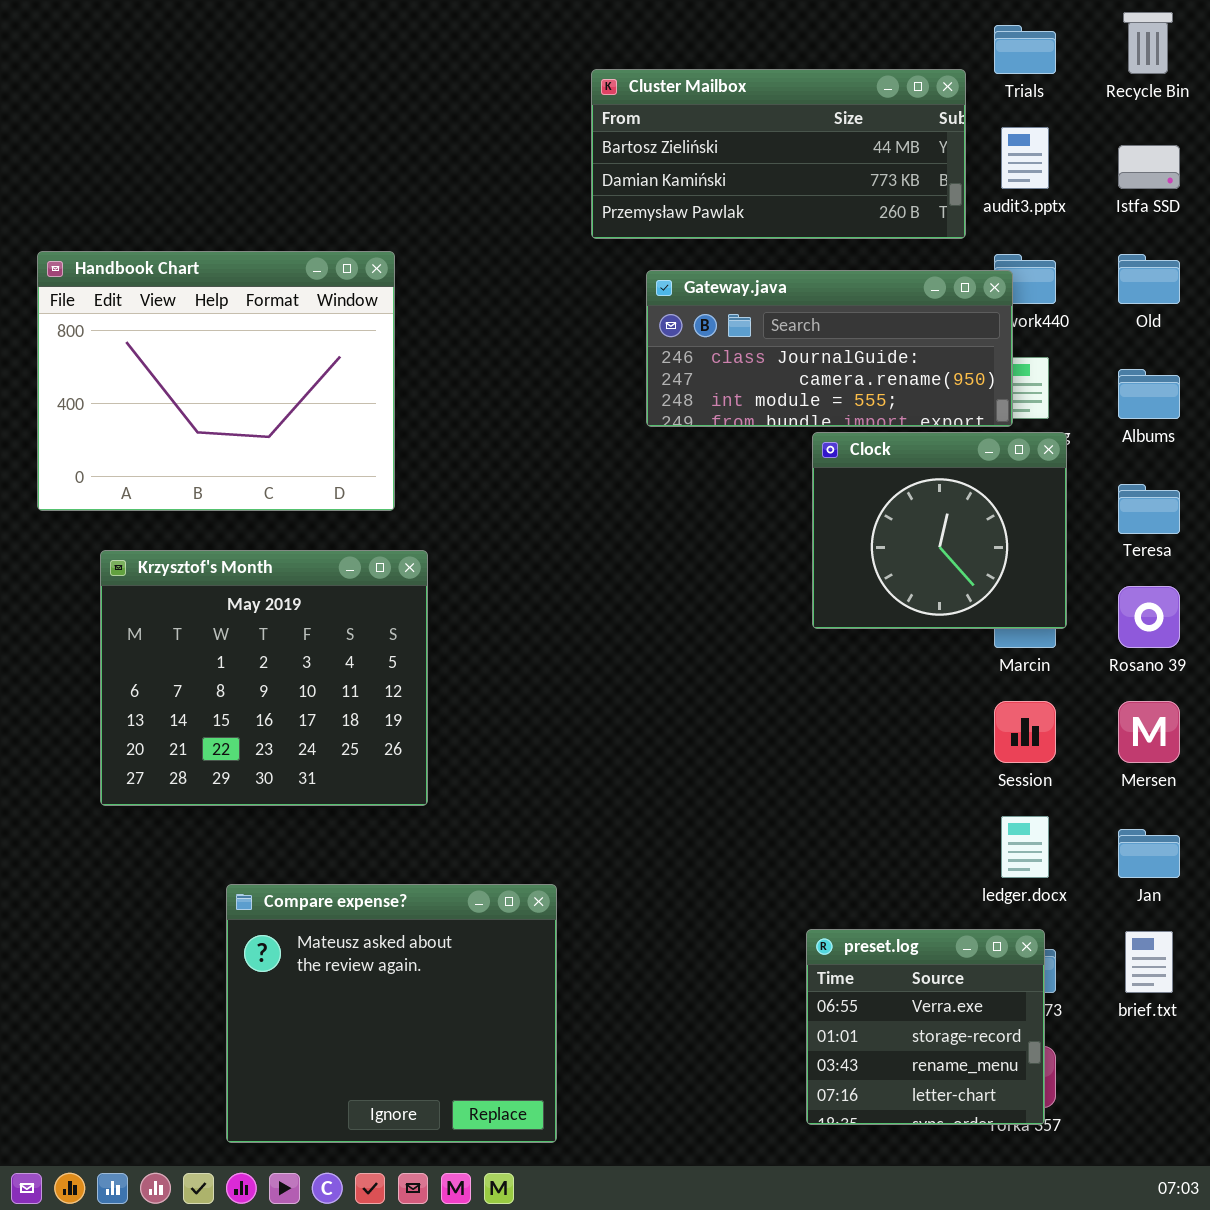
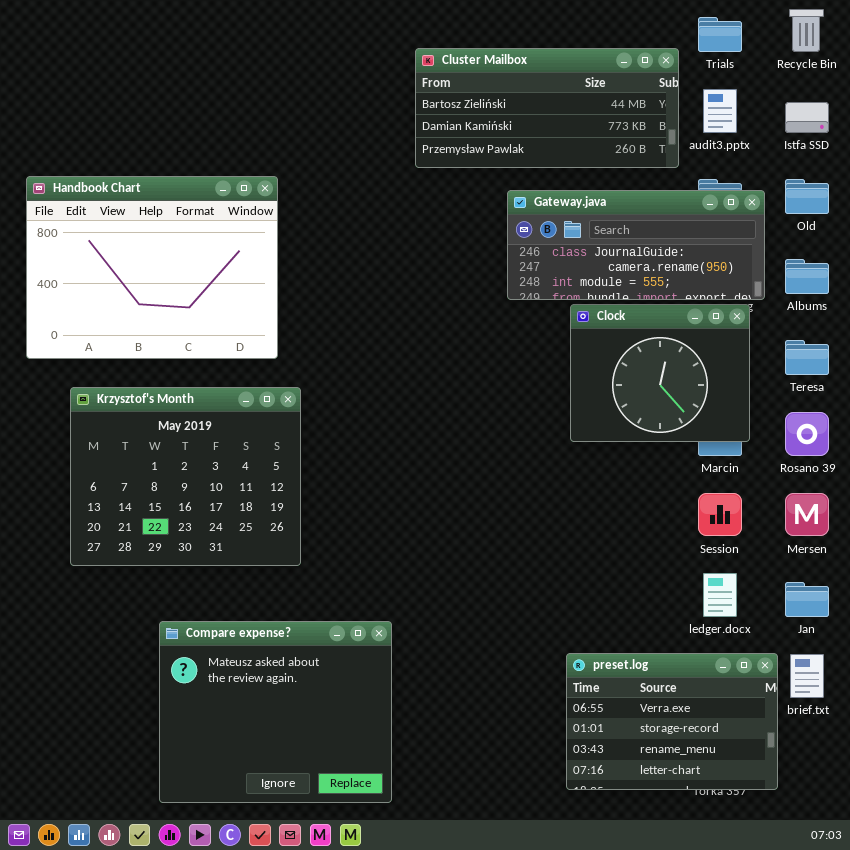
Gateway.java: [646,270,1013,427] -> [507,190,765,300], moved
preset.log: [806,929,1045,1125] -> [566,653,778,790], resized

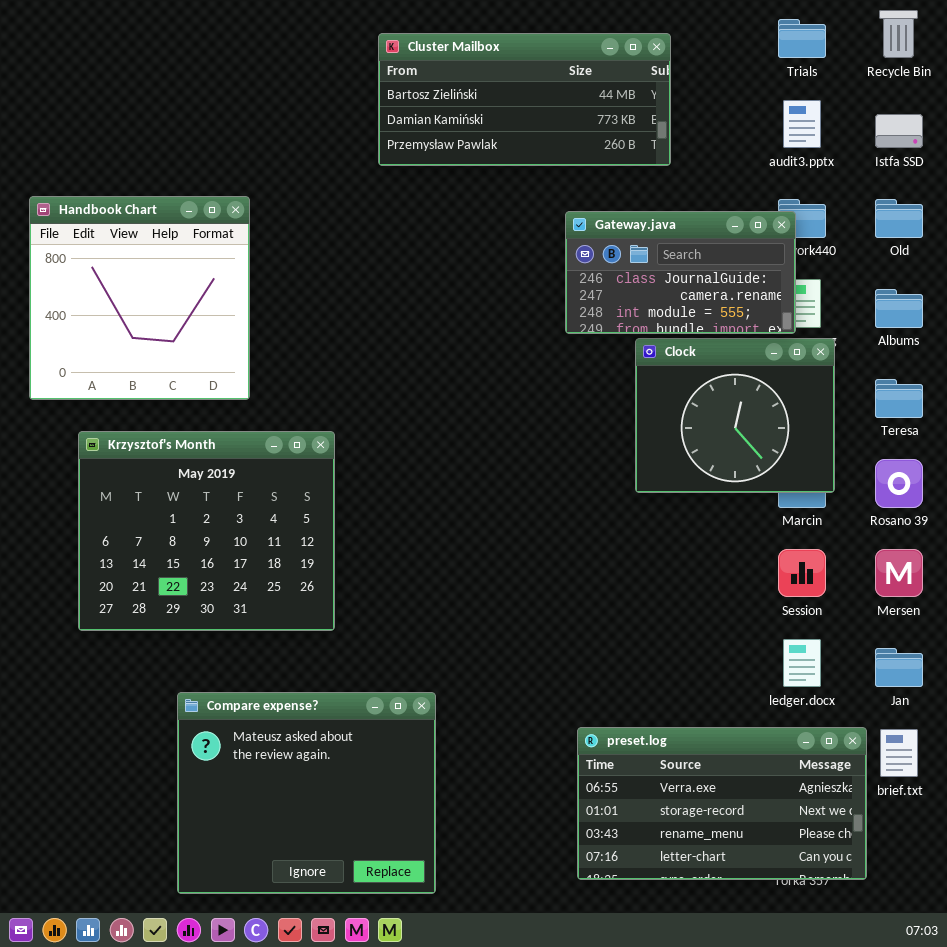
Cluster Mailbox: [415,48,679,168] -> [378,33,671,166], moved
Handbook Chart: [26,176,278,359] -> [29,196,250,400], resized
Gateway.java: [507,190,765,300] -> [565,211,796,334], resized
preset.log: [566,653,778,790] -> [577,727,867,880], resized

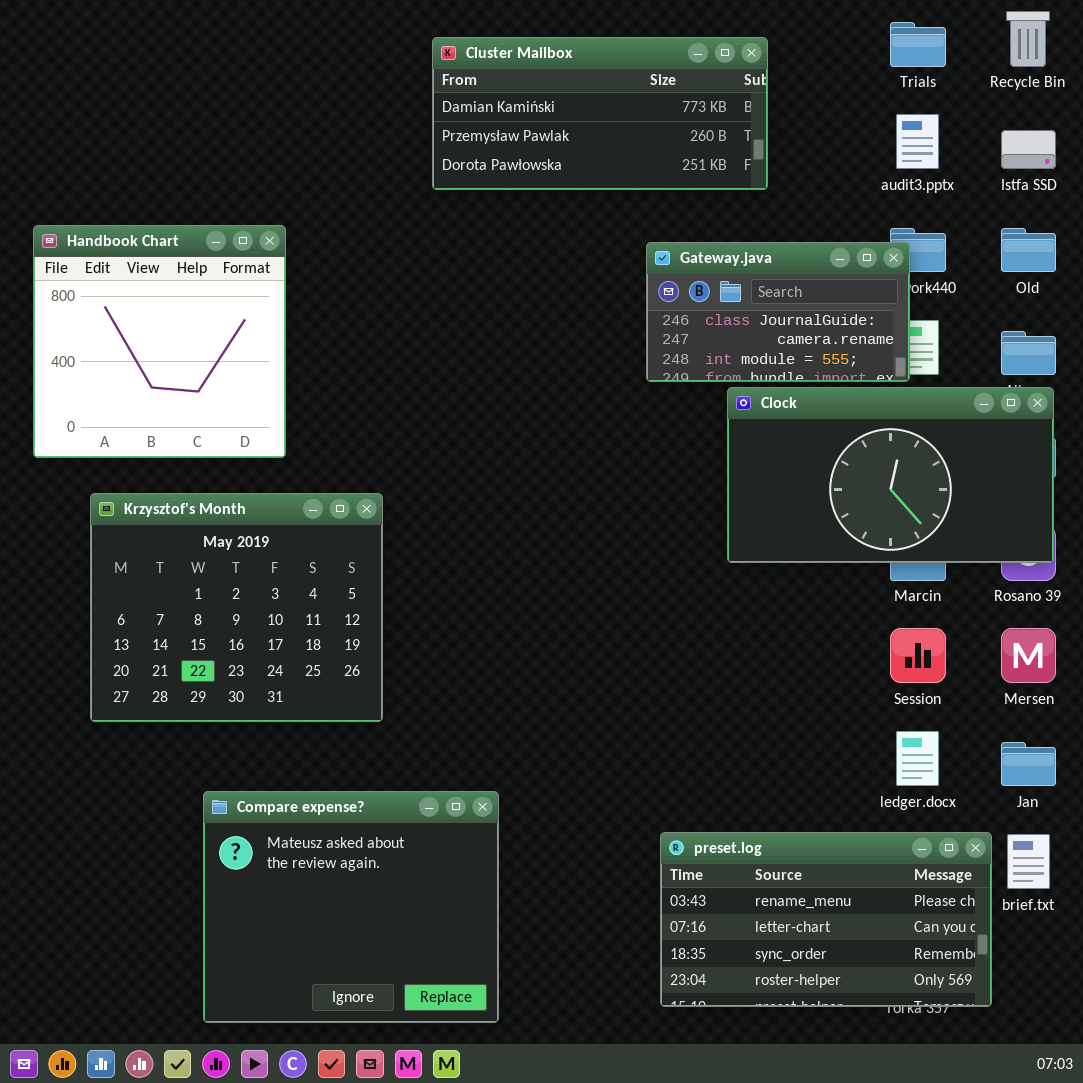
Cluster Mailbox: [378,33,671,166] -> [432,37,768,190], scrolled down 1 row
Clock: [635,338,835,493] -> [727,387,1054,563], resized
preset.log: [577,727,867,880] -> [660,832,992,1007], scrolled down 2 rows

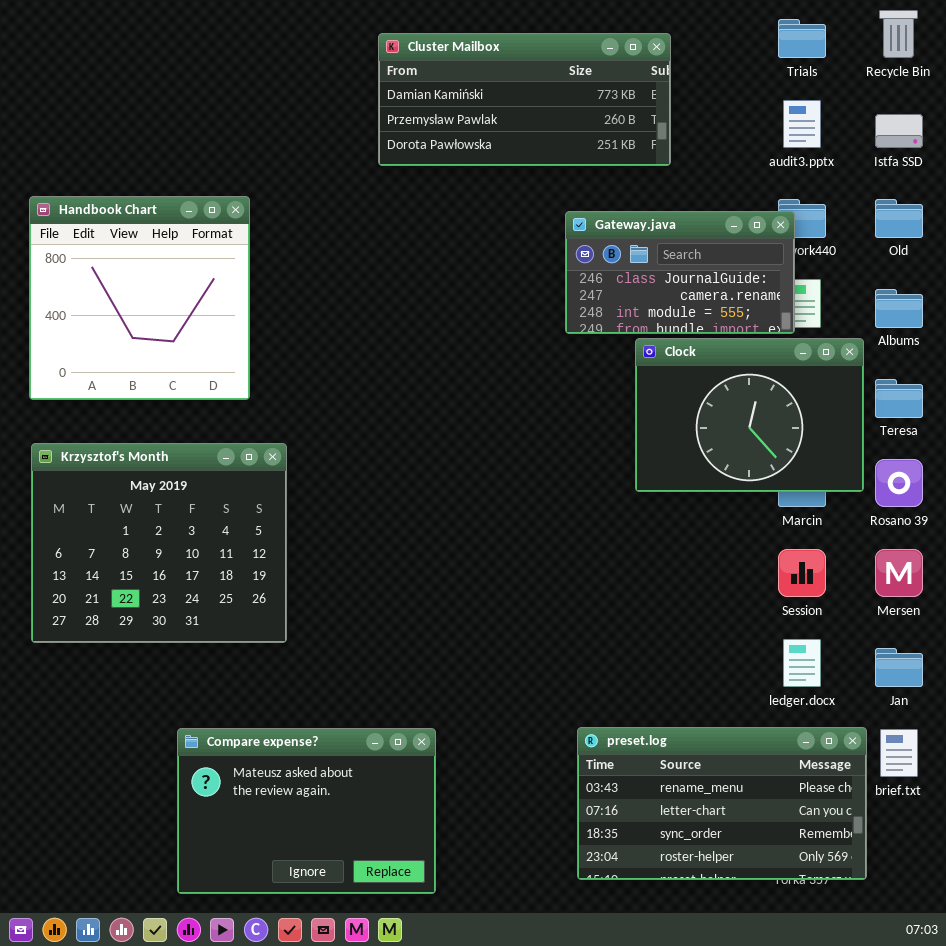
Clock: [727,387,1054,563] -> [635,338,864,492], resized
Krzysztof's Month: [90,493,383,722] -> [31,443,287,643], moved
Compare expense?: [203,791,499,1023] -> [177,728,436,894], resized

